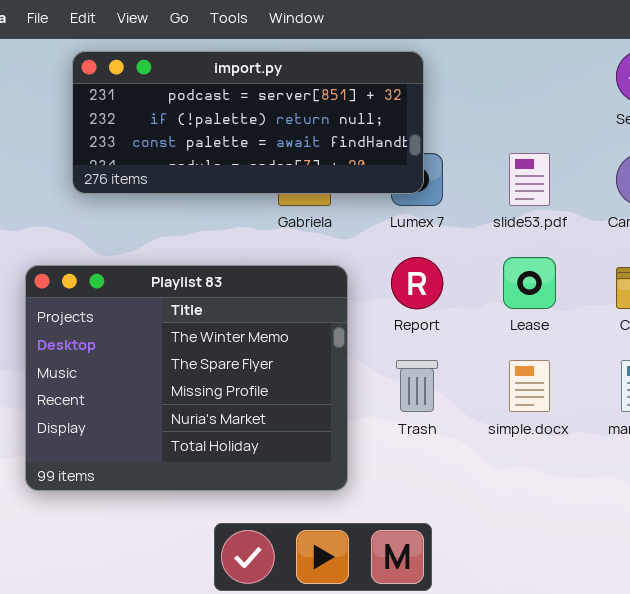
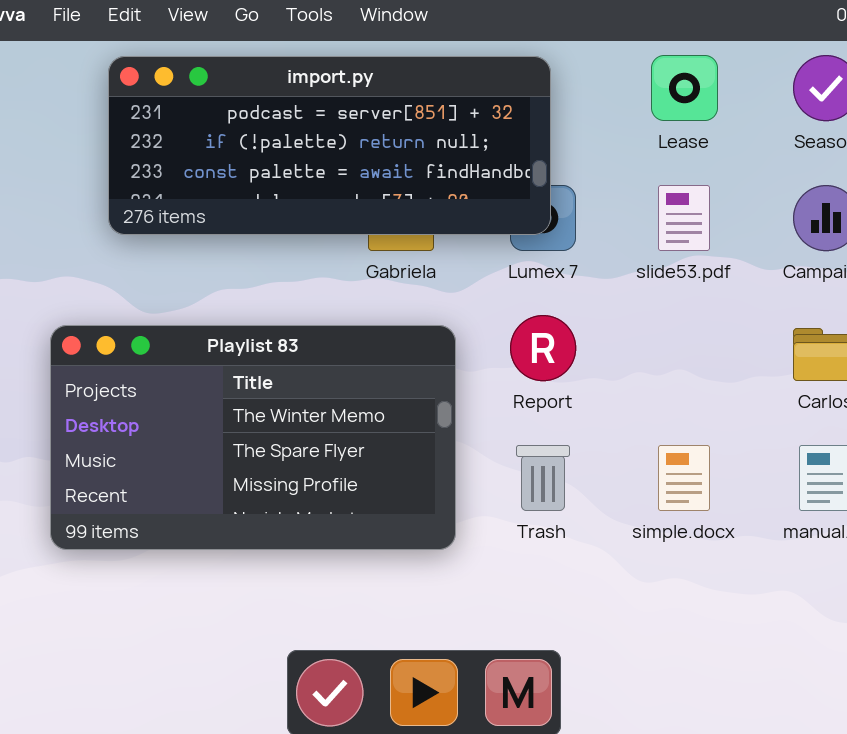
Lease: [503,257,556,309] -> [651,55,718,121], moved
Playlist 83: [25,265,348,491] -> [50,325,456,550], resized

